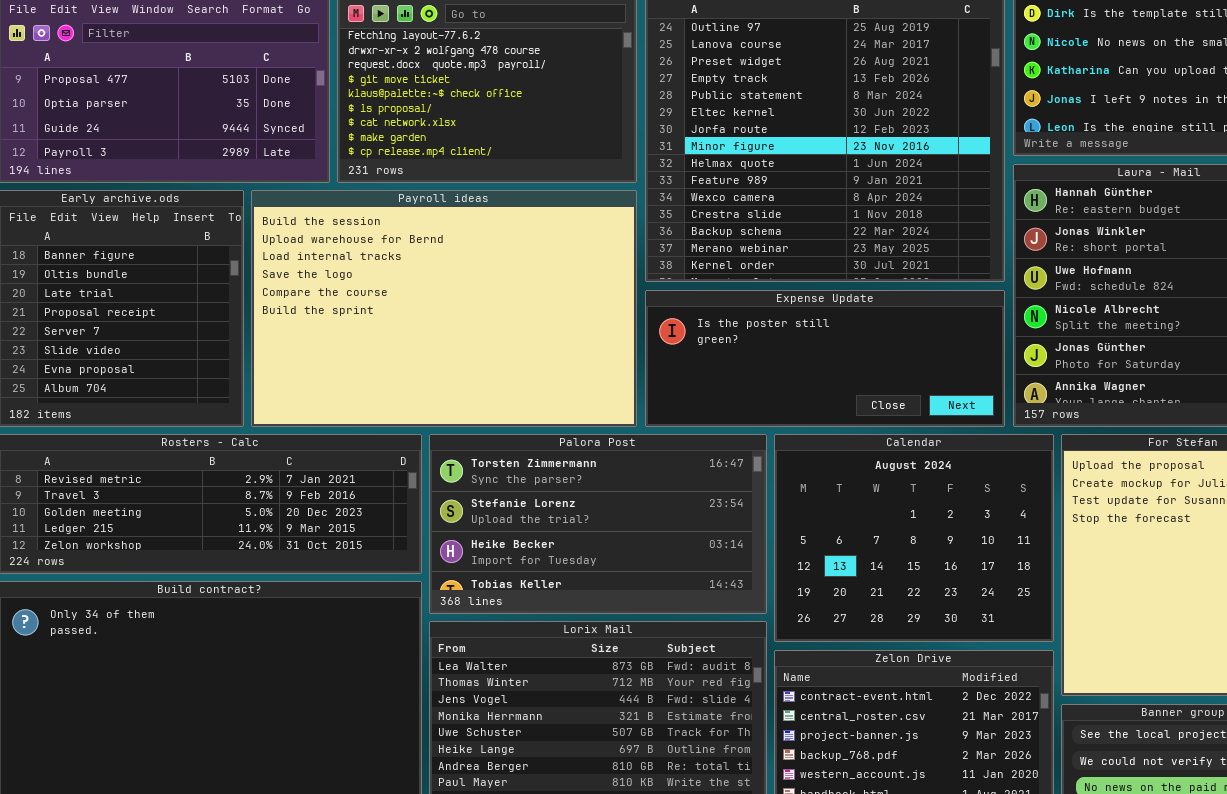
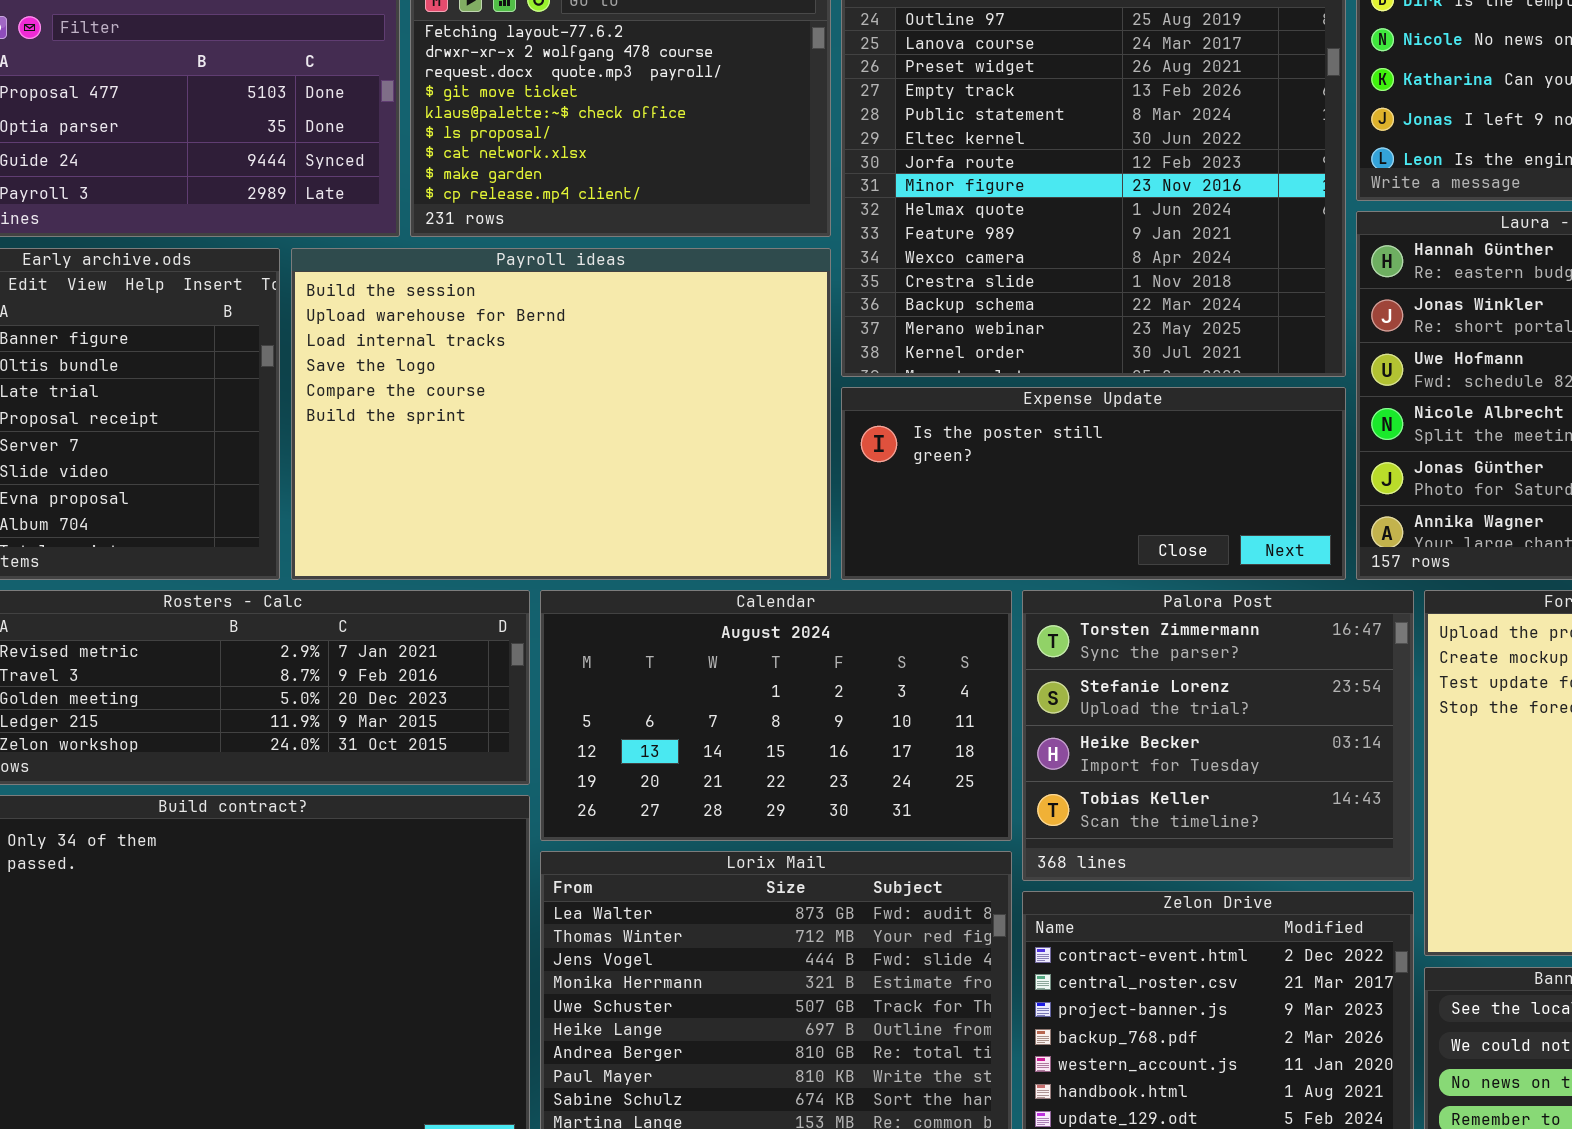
Palora Post: [429,434,767,614] -> [1022,590,1414,881], moved, resized
Calendar: [774,434,1054,642] -> [540,590,1012,841], moved, resized

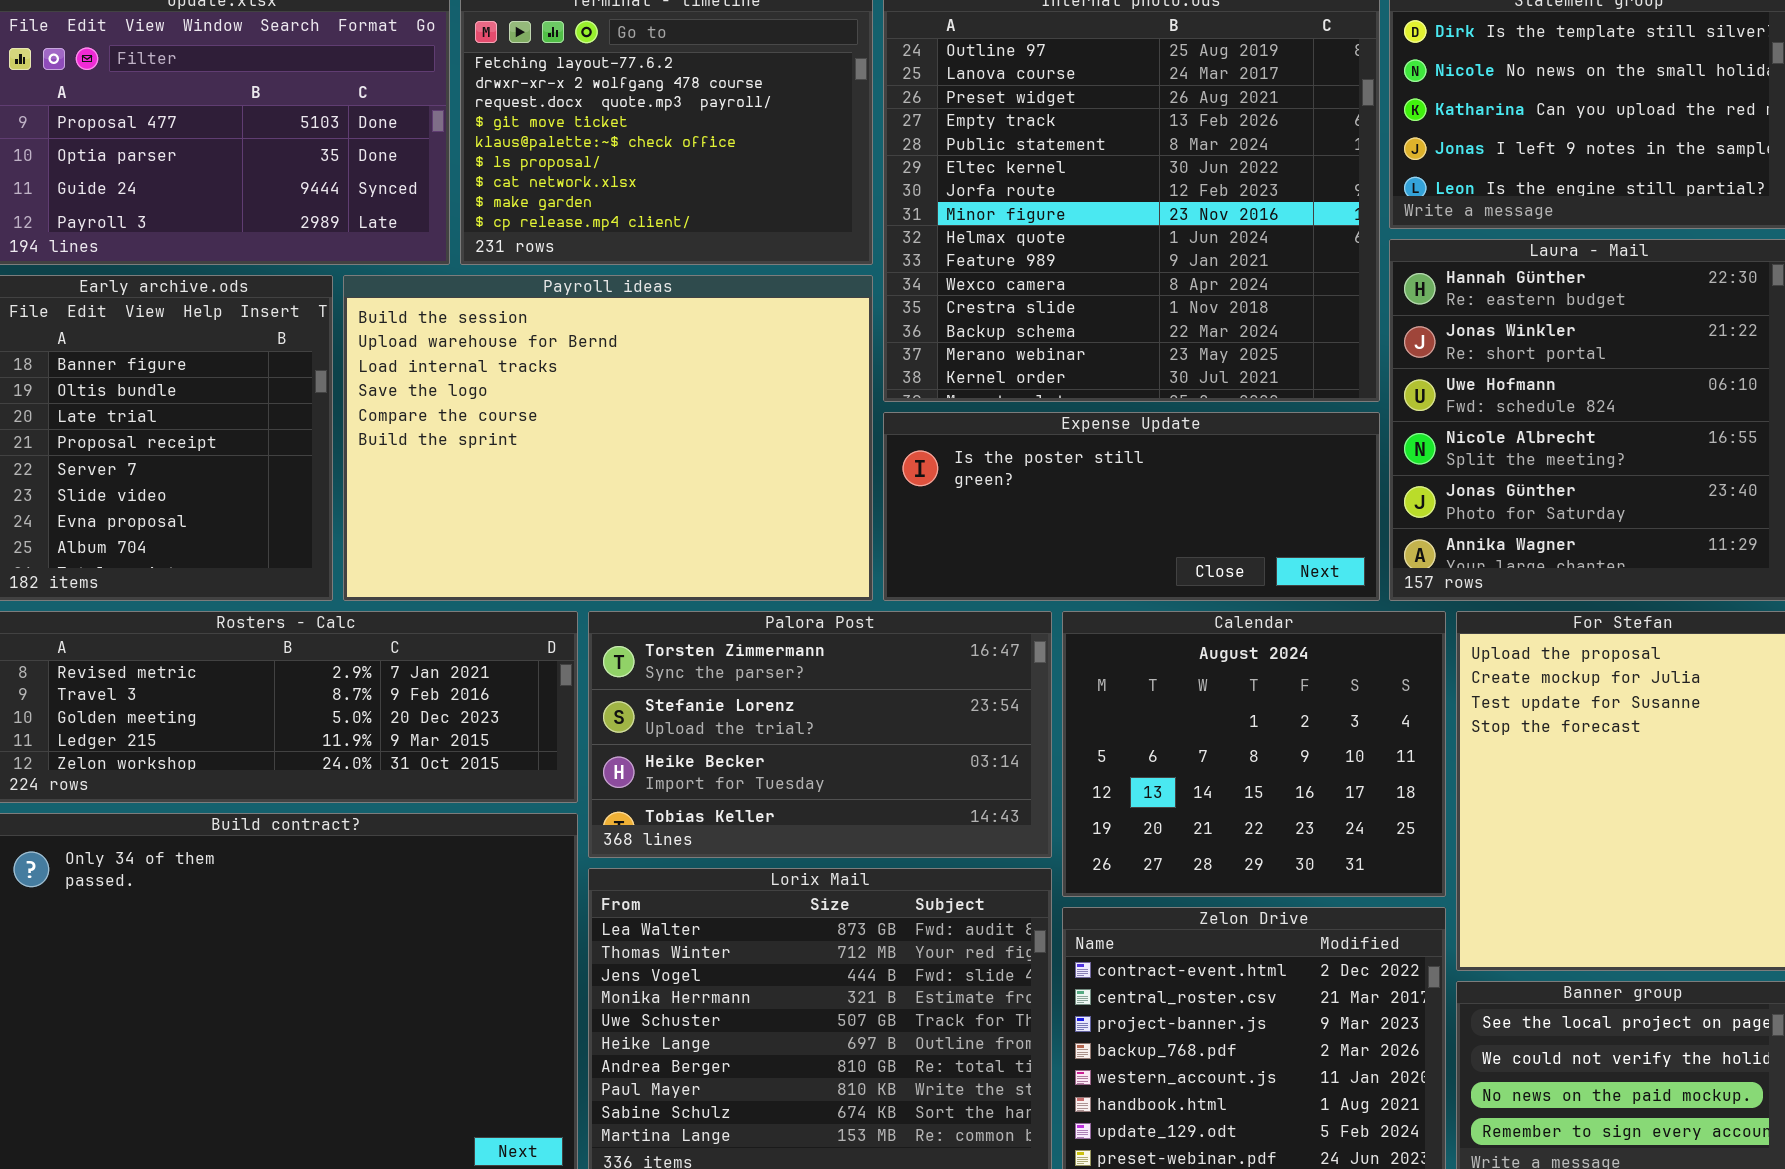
Calendar: [540,590,1012,841] -> [1062,611,1446,897], moved, resized
Palora Post: [1022,590,1414,881] -> [588,611,1052,858], moved, resized

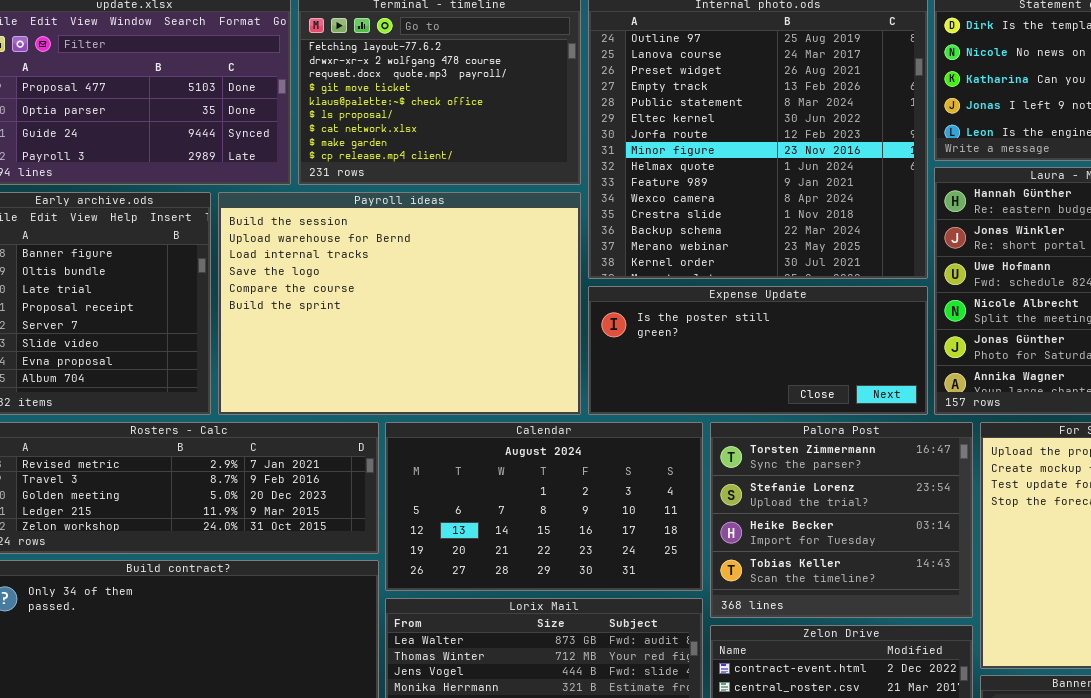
Palora Post: [588,611,1052,858] -> [710,422,973,618], moved, resized
Calendar: [1062,611,1446,897] -> [385,422,703,591], moved, resized

